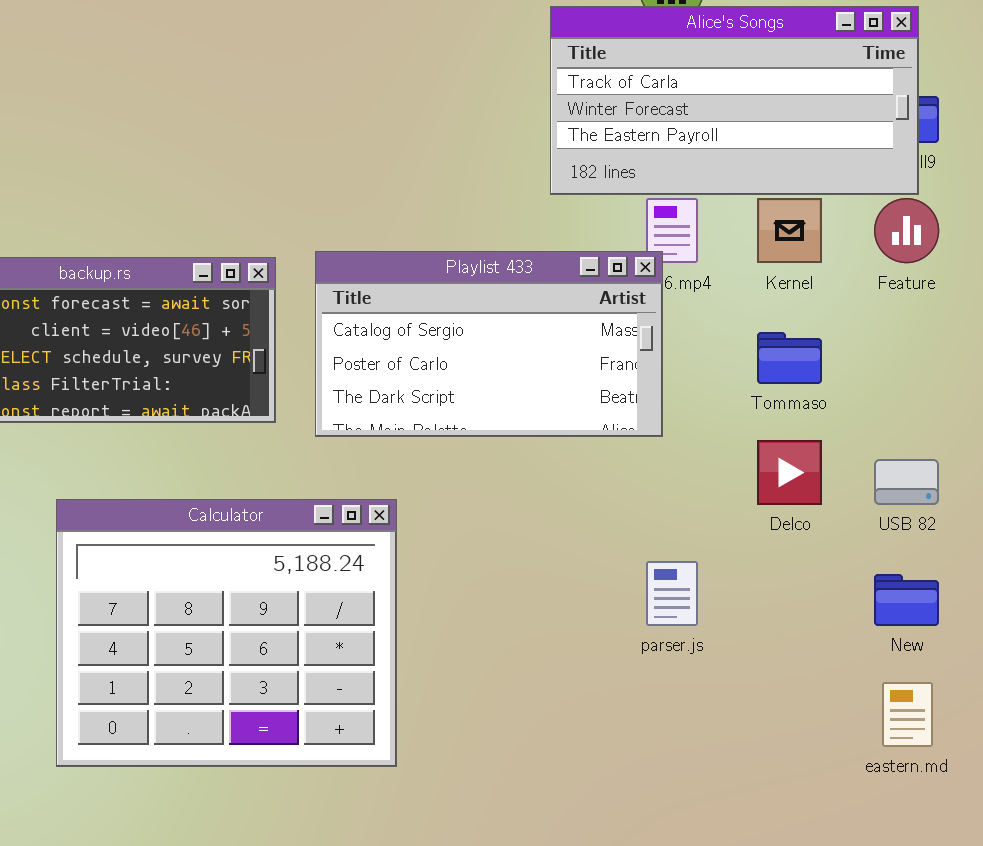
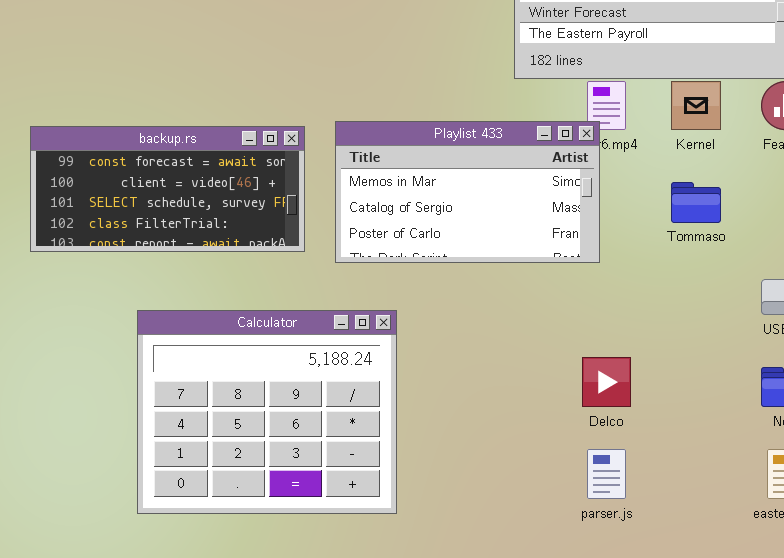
Playlist 433: [315,251,663,437] -> [335,121,600,263], scrolled up 1 row
Delco: [757,440,822,505] -> [582,357,631,407], moved
parser.js: [646,561,698,626] -> [587,449,626,499], moved

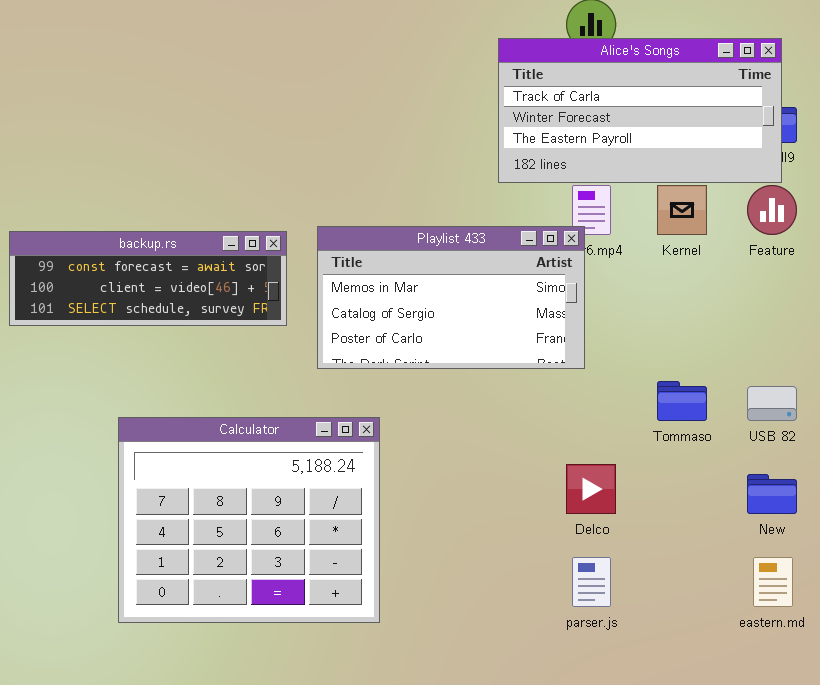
backup.rs: [30,126,305,252] -> [9,231,287,326], resized
Tommaso: [671,182,721,223] -> [657,381,707,421], moved

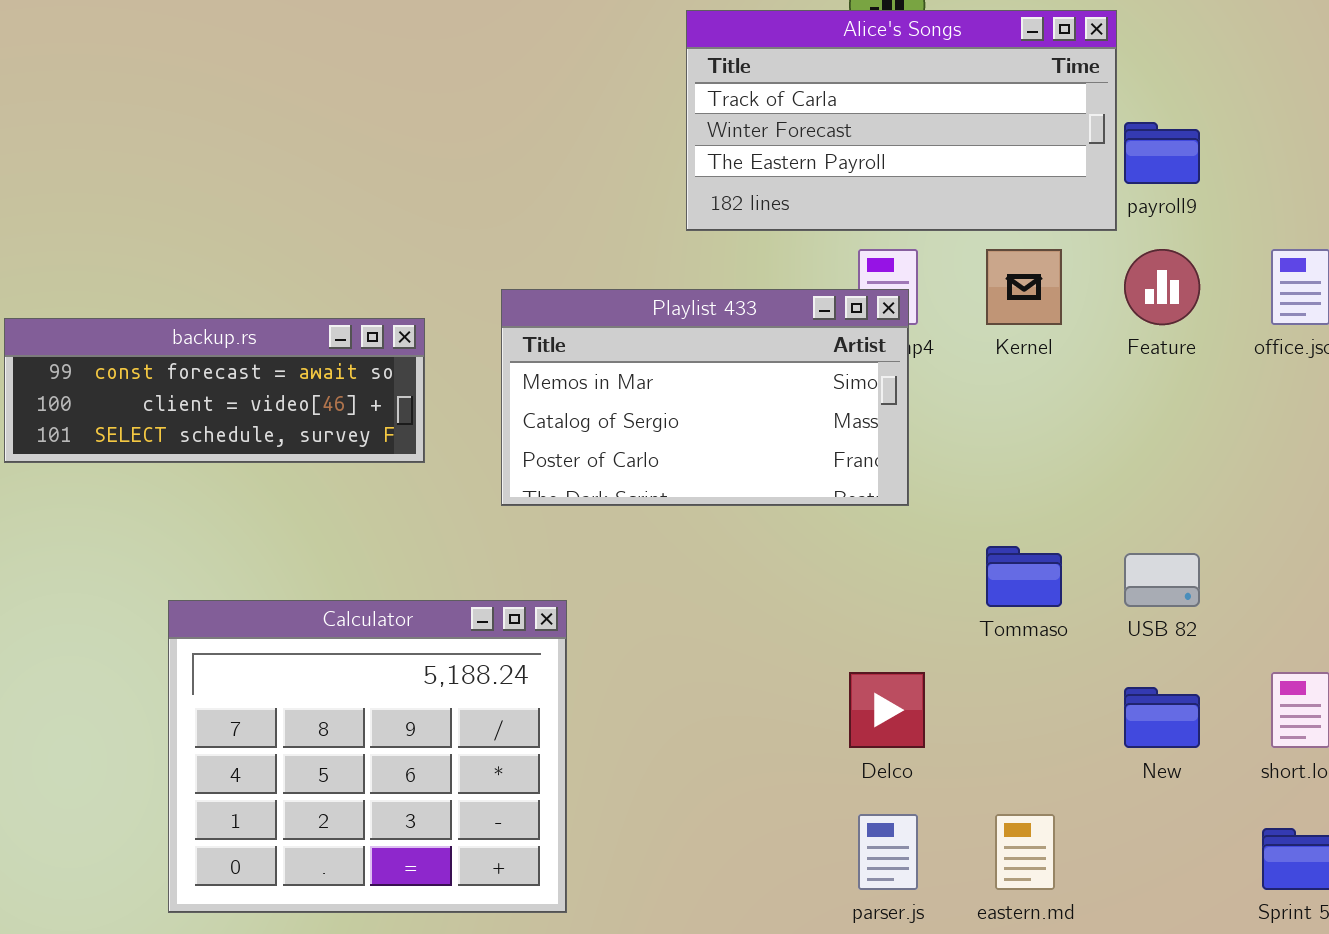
Alice's Songs: [498,38,782,183] -> [686,10,1117,231], moved
Playlist 433: [317,226,585,369] -> [501,289,909,506], moved
eastern.md: [753,557,793,607] -> [995,814,1055,890], moved

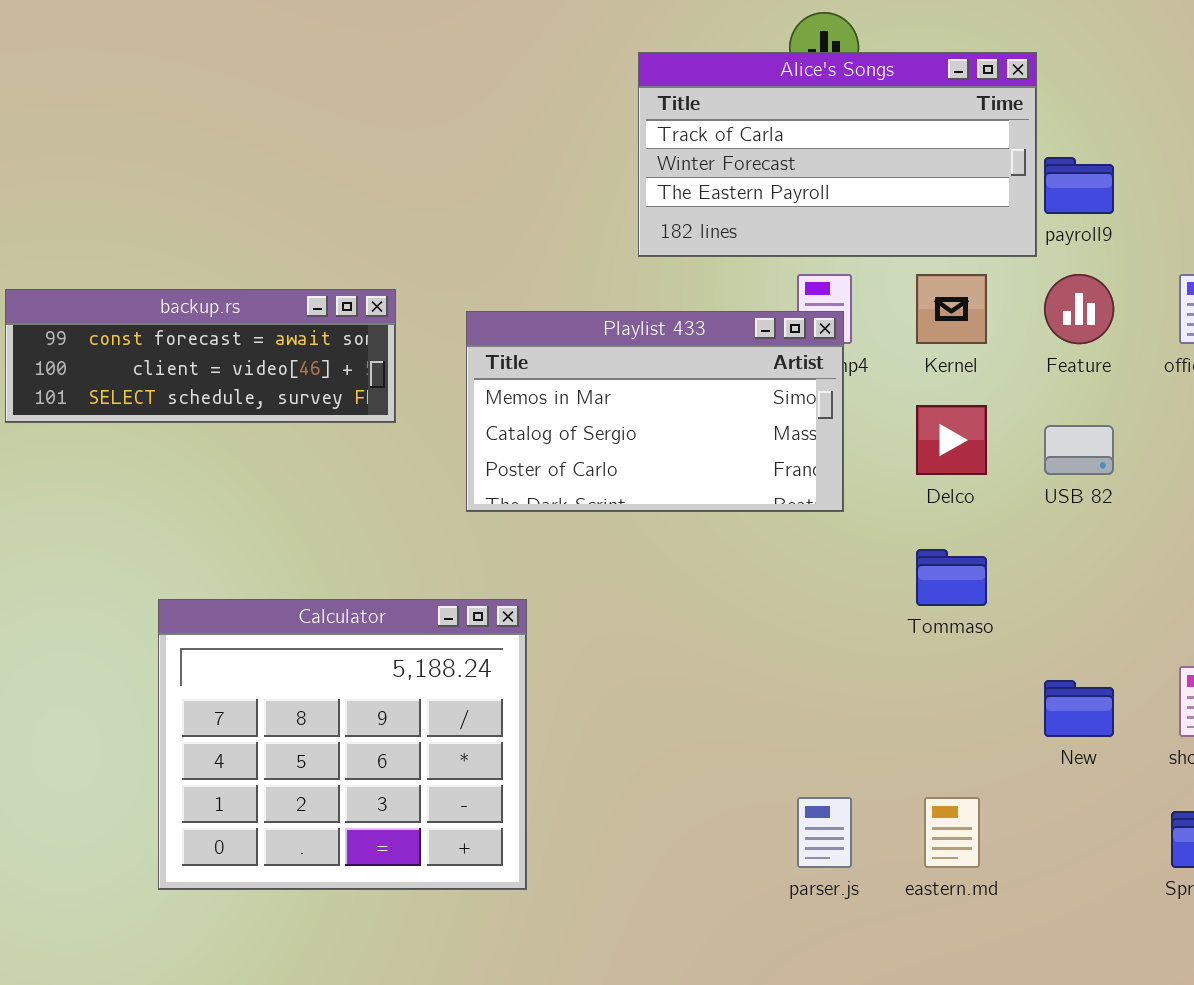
backup.rs: [4,318,425,463] -> [5,289,396,423], moved
USB 82: [1124,553,1200,607] -> [1044,425,1114,475], moved
Delco: [849,672,925,748] -> [916,405,987,475], moved

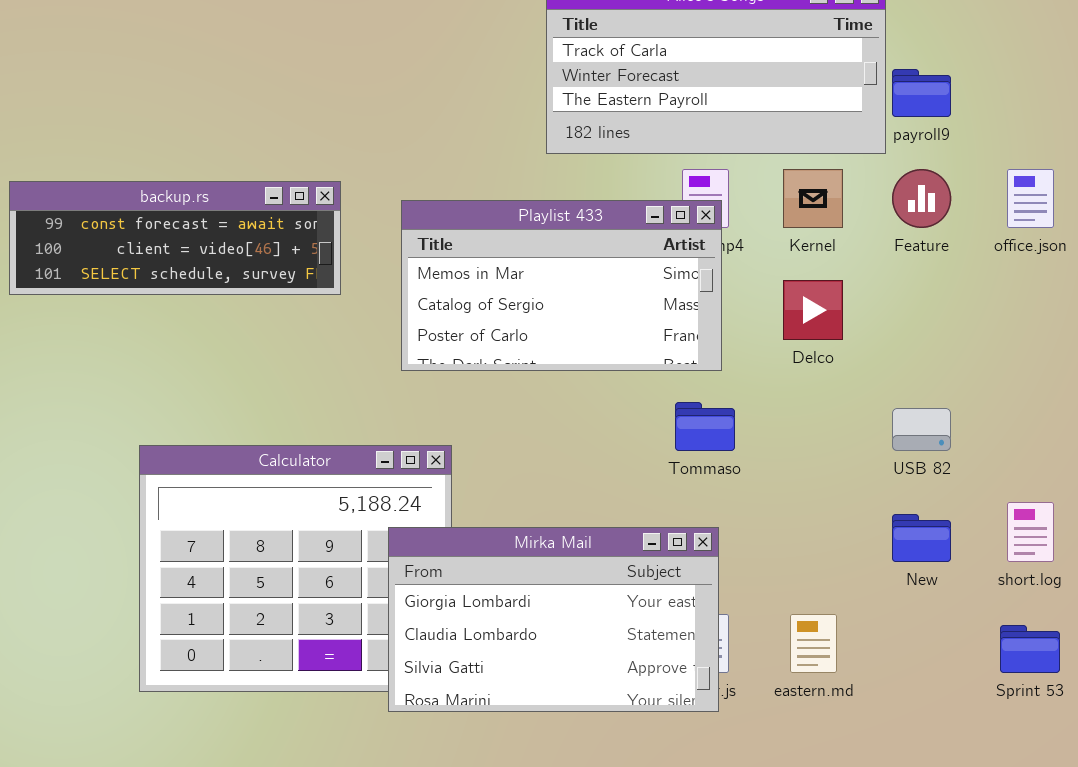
USB 82: [1044,425,1114,475] -> [892,408,951,451], moved
Tommaso: [916,549,987,606] -> [675,402,735,451], moved
Mirka Mail: none -> [388,527,719,712], opened

